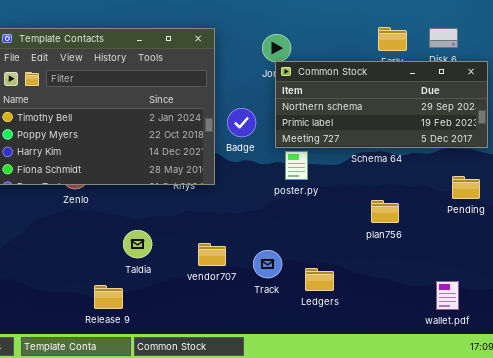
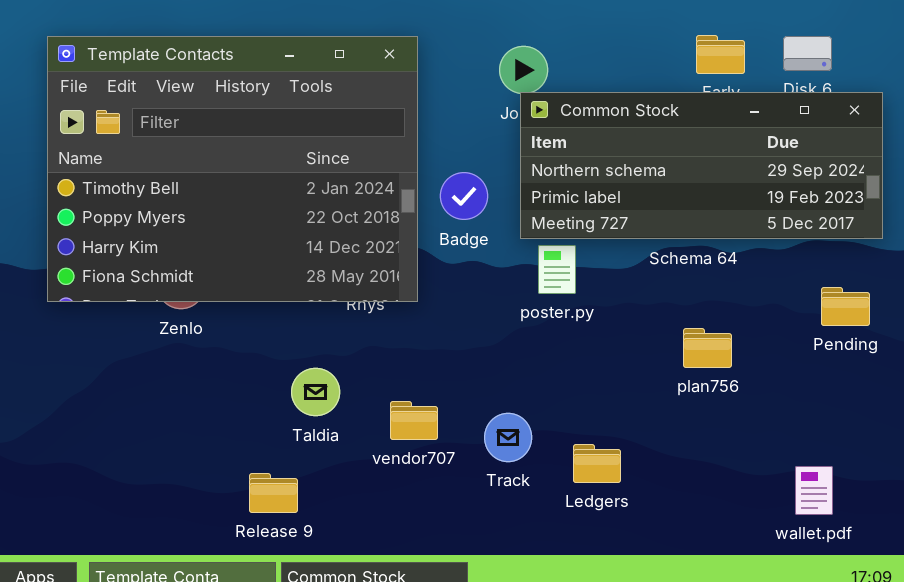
Taldia: [123,230,152,258] -> [291,368,340,416], moved
Release 9: [94,285,123,309] -> [249,473,298,513], moved

